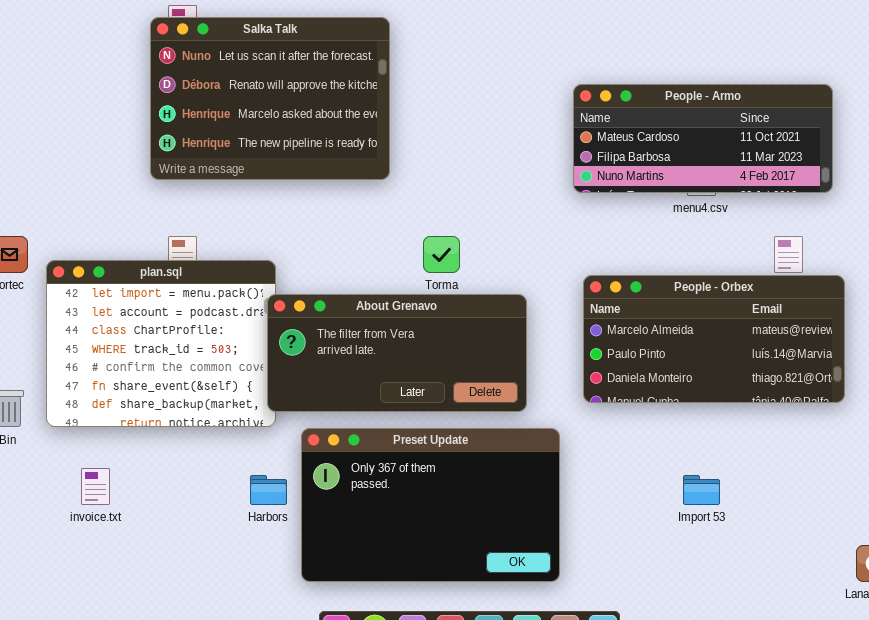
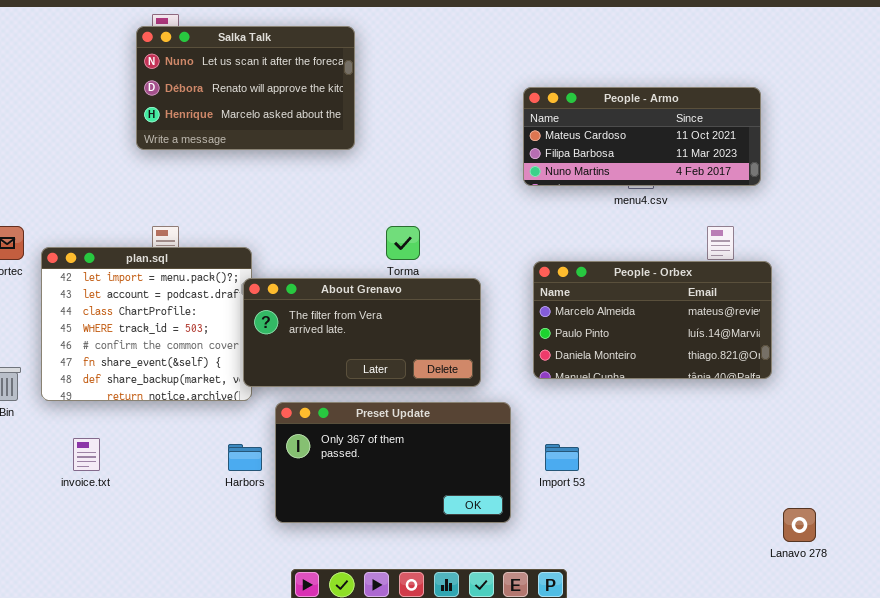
Salka Talk: [150,17,390,180] -> [136,26,355,150], resized
Preset Update: [301,428,560,582] -> [275,402,511,523], resized
Import 53: [683,475,720,505] -> [545,444,579,471], moved

